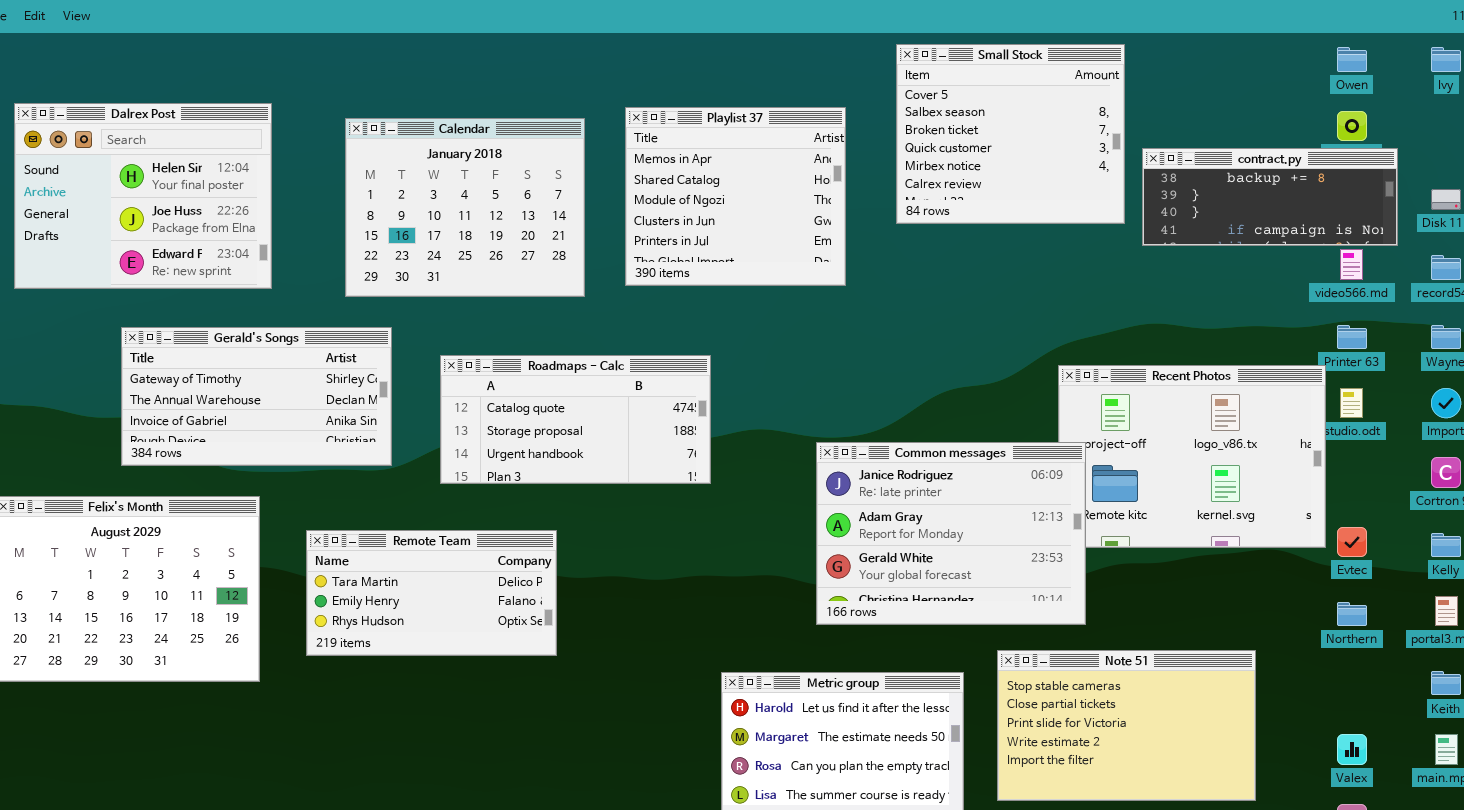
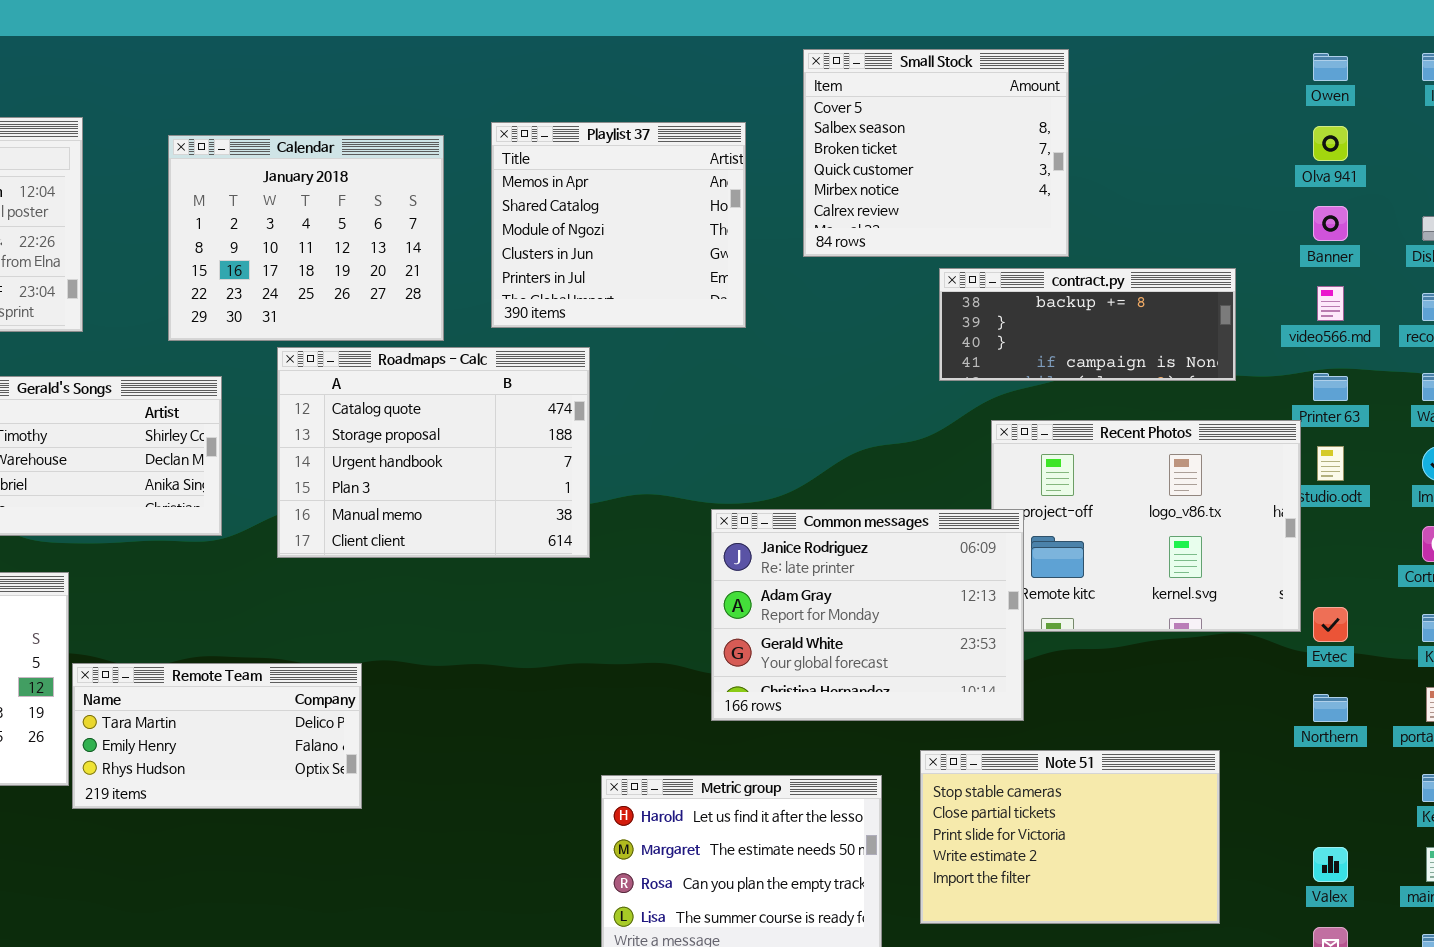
contract.py: [1142,148,1398,246] -> [939,268,1236,381], moved
Roadmaps - Calc: [440,355,711,484] -> [277,347,590,558], resized
Remote Team: [306,530,557,656] -> [72,663,362,809], moved

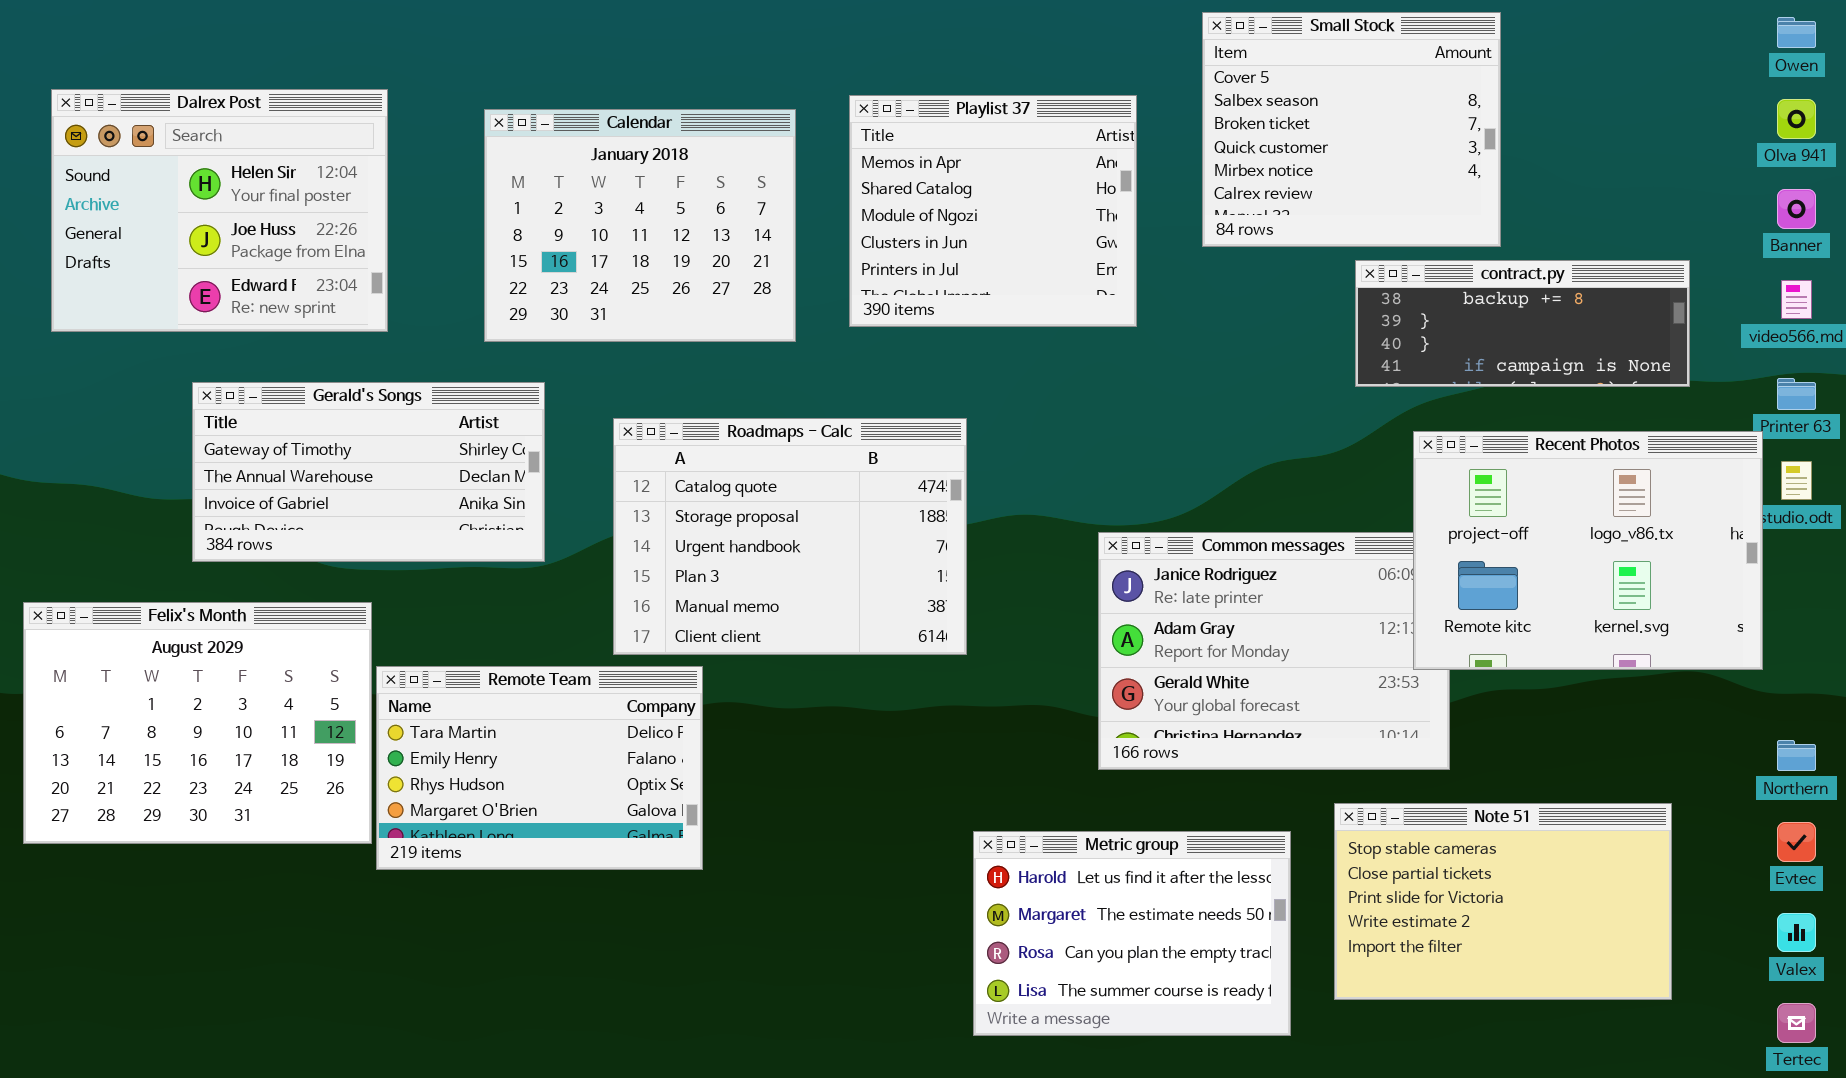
Roadmaps - Calc: [277,347,590,558] -> [613,418,967,655], moved
Recent Photos: [991,420,1301,632] -> [1413,431,1763,670], raised
Evtec: [1313,607,1348,642] -> [1777,822,1816,862], moved
Remote Team: [72,663,362,809] -> [376,666,703,870], resized

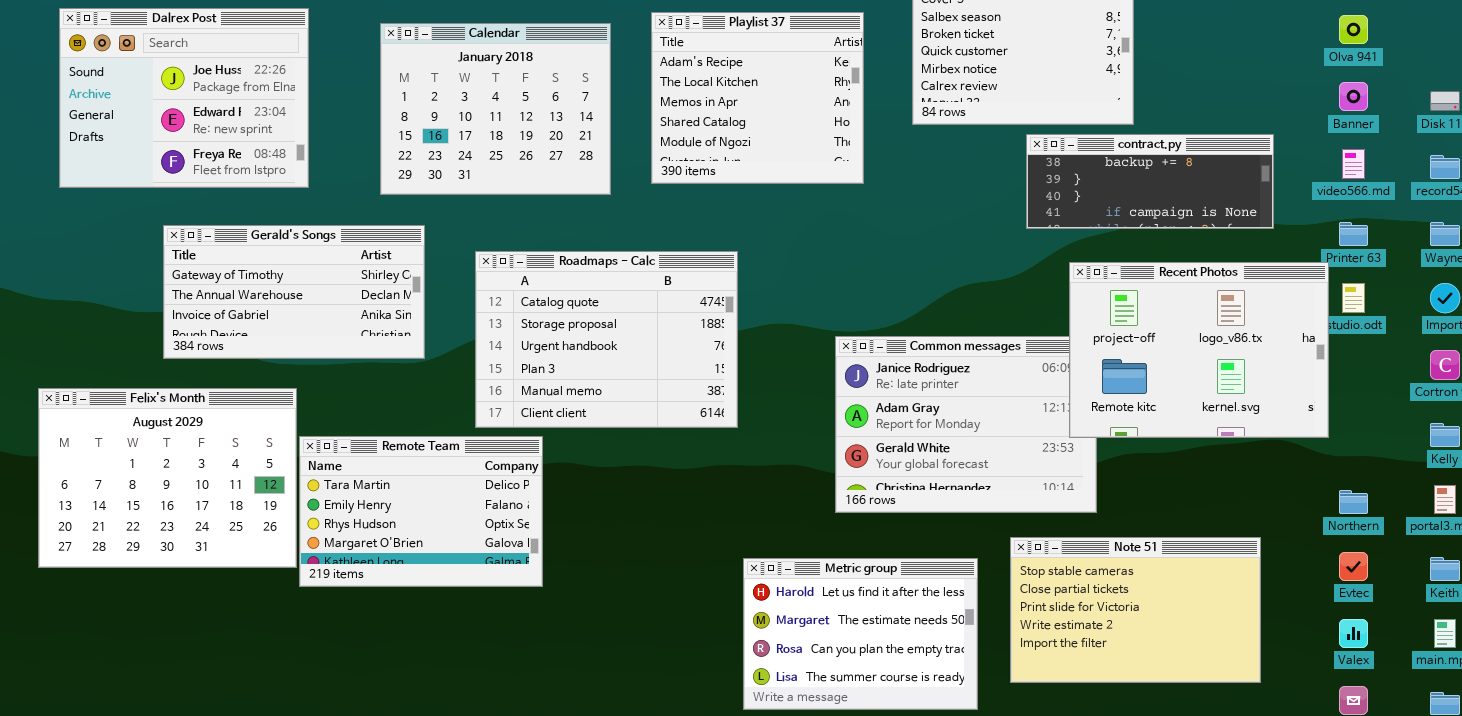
Dalrex Post: [51,89,388,332] -> [59,8,309,188], scrolled down 1 row
Playlist 37: [849,95,1137,327] -> [651,12,864,184], scrolled up 2 rows

